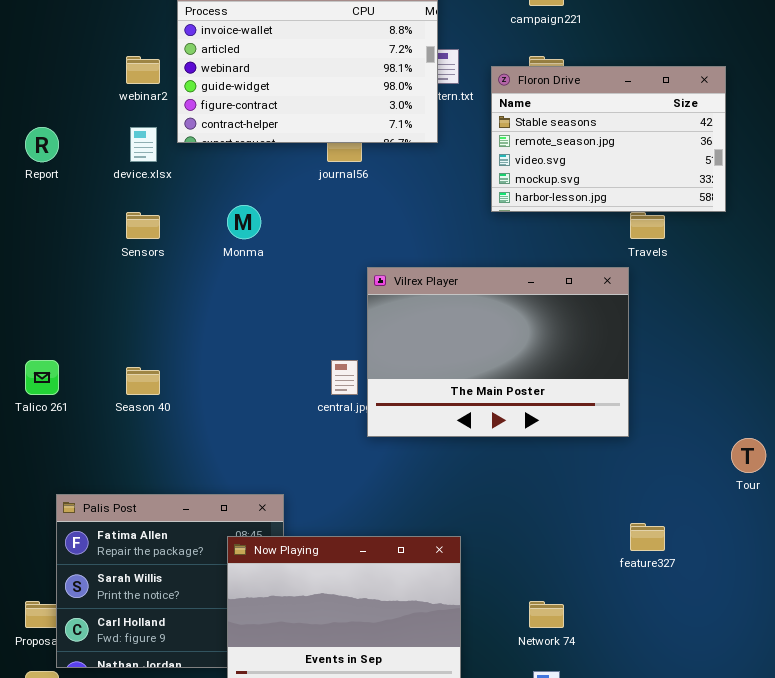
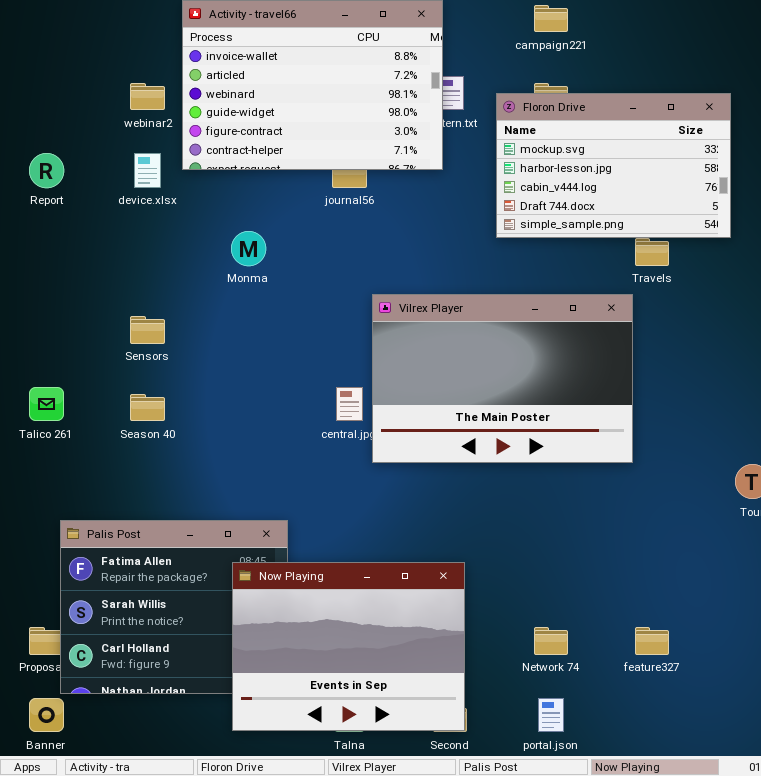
Floron Drive: [491,66,726,212] -> [496,93,731,238], scrolled down 3 rows
Sensors: [126,212,160,239] -> [130,316,165,344], moved
feature327: [630,523,665,551] -> [635,627,669,655], moved

